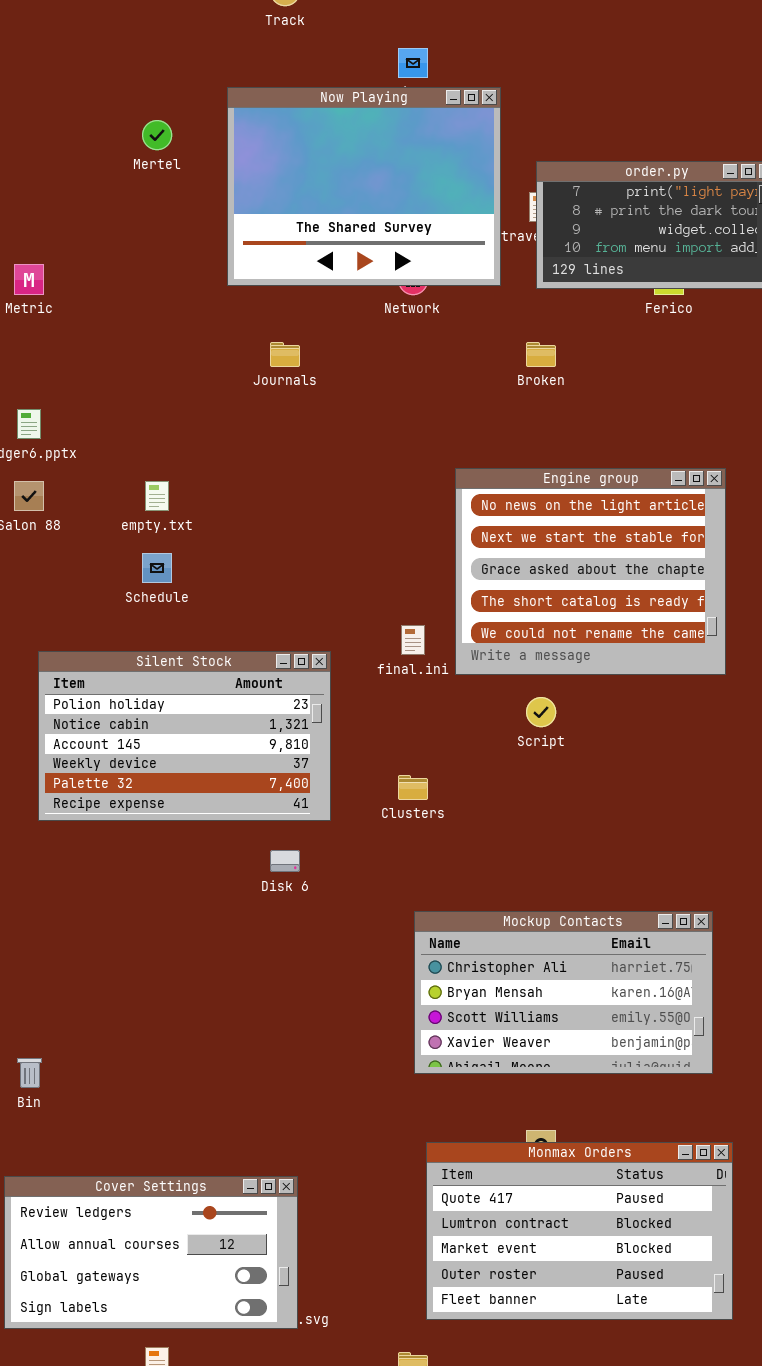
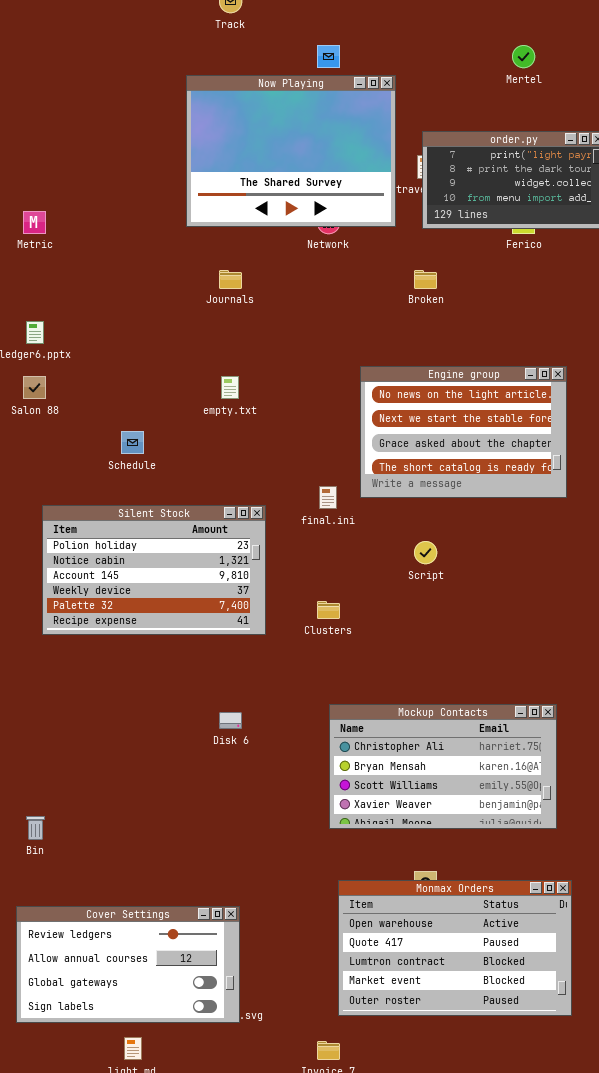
Mertel: [142,120,172,150] -> [512,45,535,68], moved
Engine group: [455,468,726,675] -> [360,366,567,498], resized
empty.txt: [145,481,169,511] -> [221,376,239,399], moved
Disk 6: [270,850,300,872] -> [219,712,242,729], moved
Monmax Orders: [426,1142,733,1320] -> [338,880,572,1016], scrolled up 1 row

